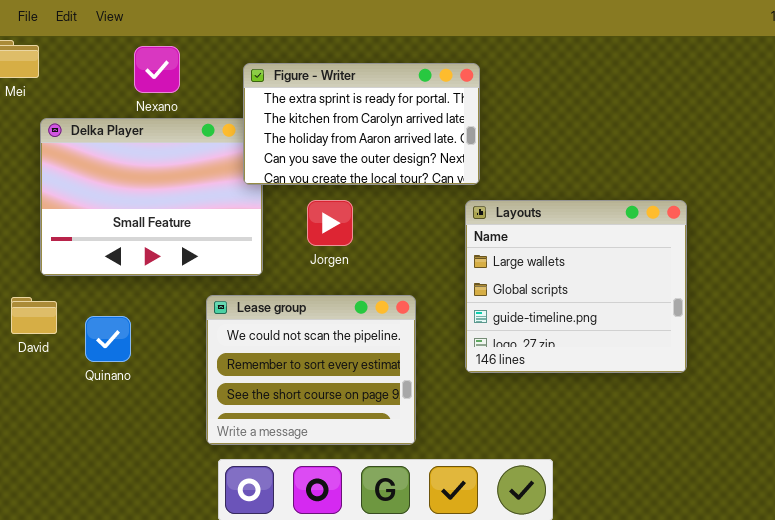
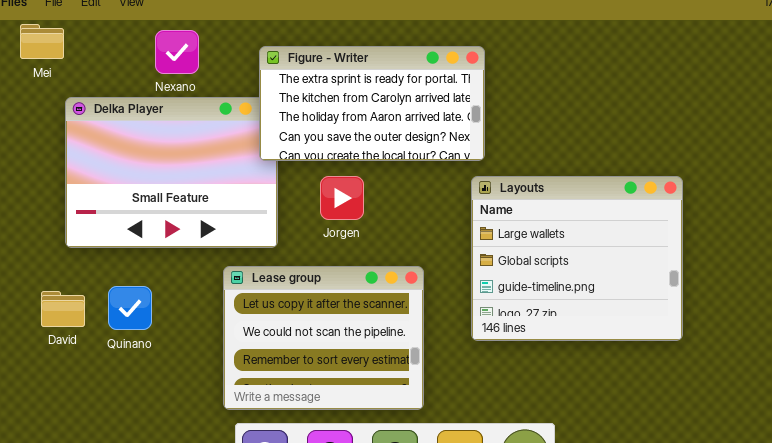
Lease group: [206,295,416,445] -> [223,266,424,410], scrolled up 1 row
David: [11,297,57,334] -> [41,291,85,327], moved

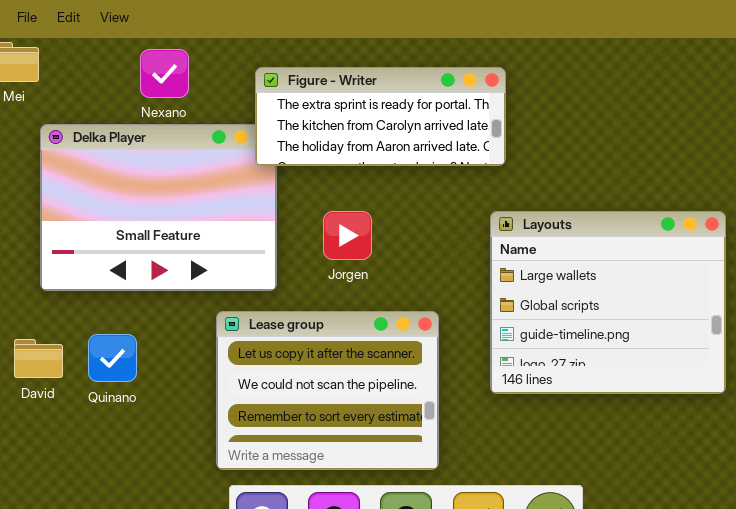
Figure - Writer: [259,46,485,161] -> [255,67,506,166], resized

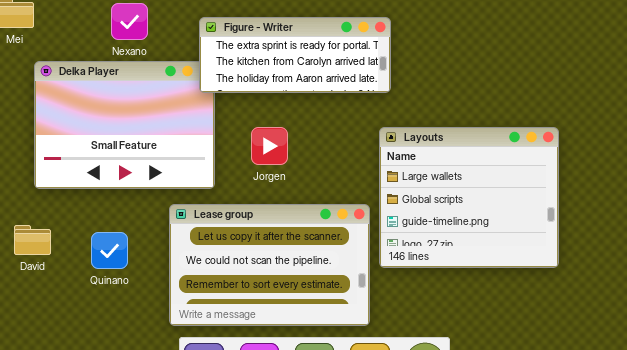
Lease group: [216,311,439,470] -> [169,204,370,326], resized
Quinano: [88,334,137,382] -> [91,232,128,269], moved

